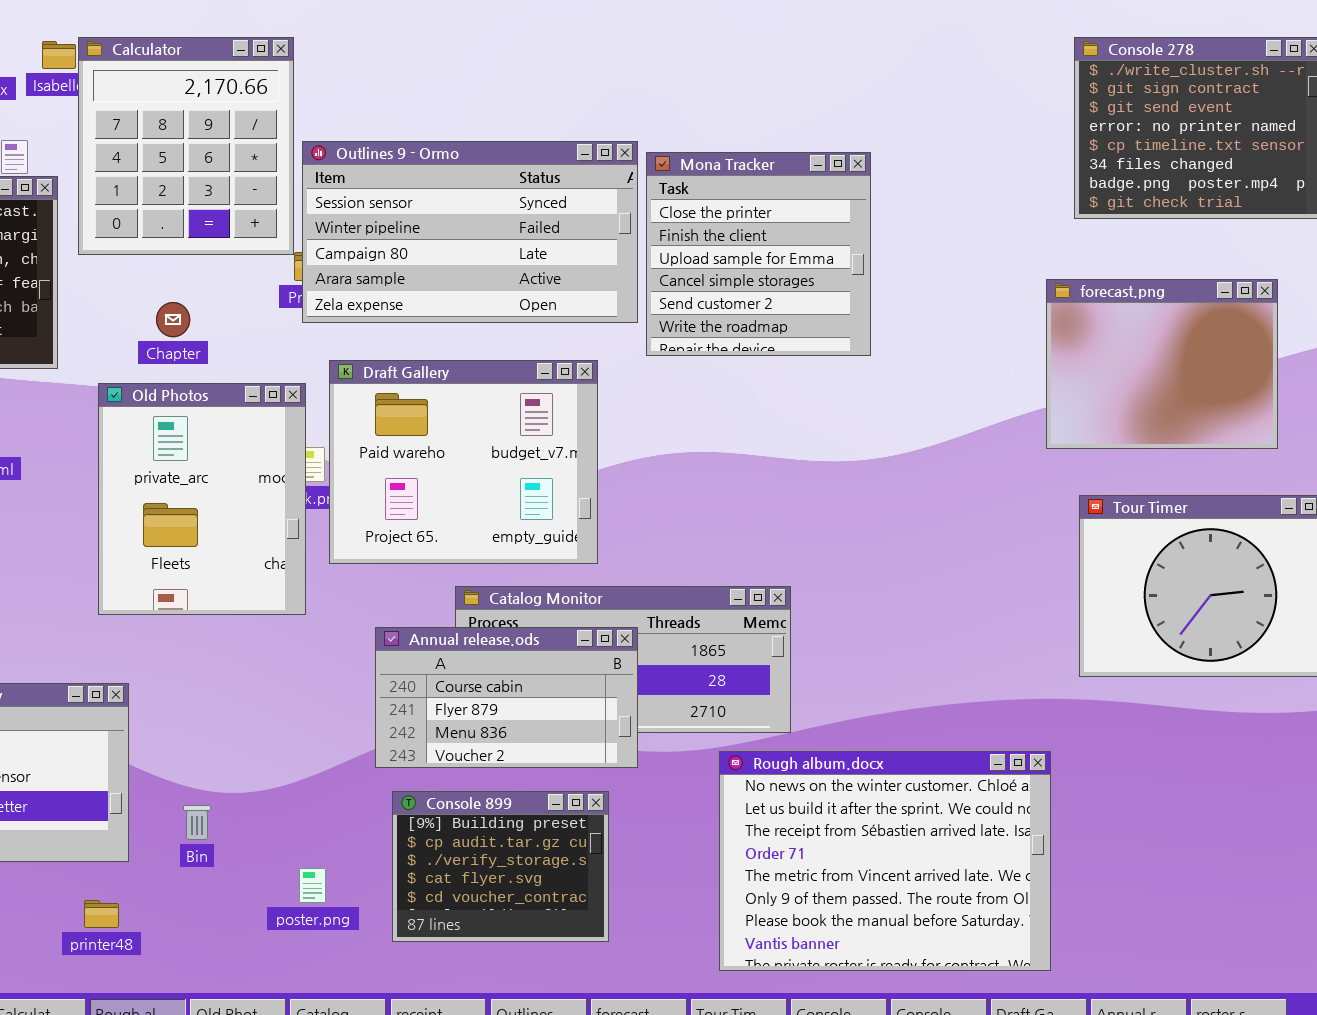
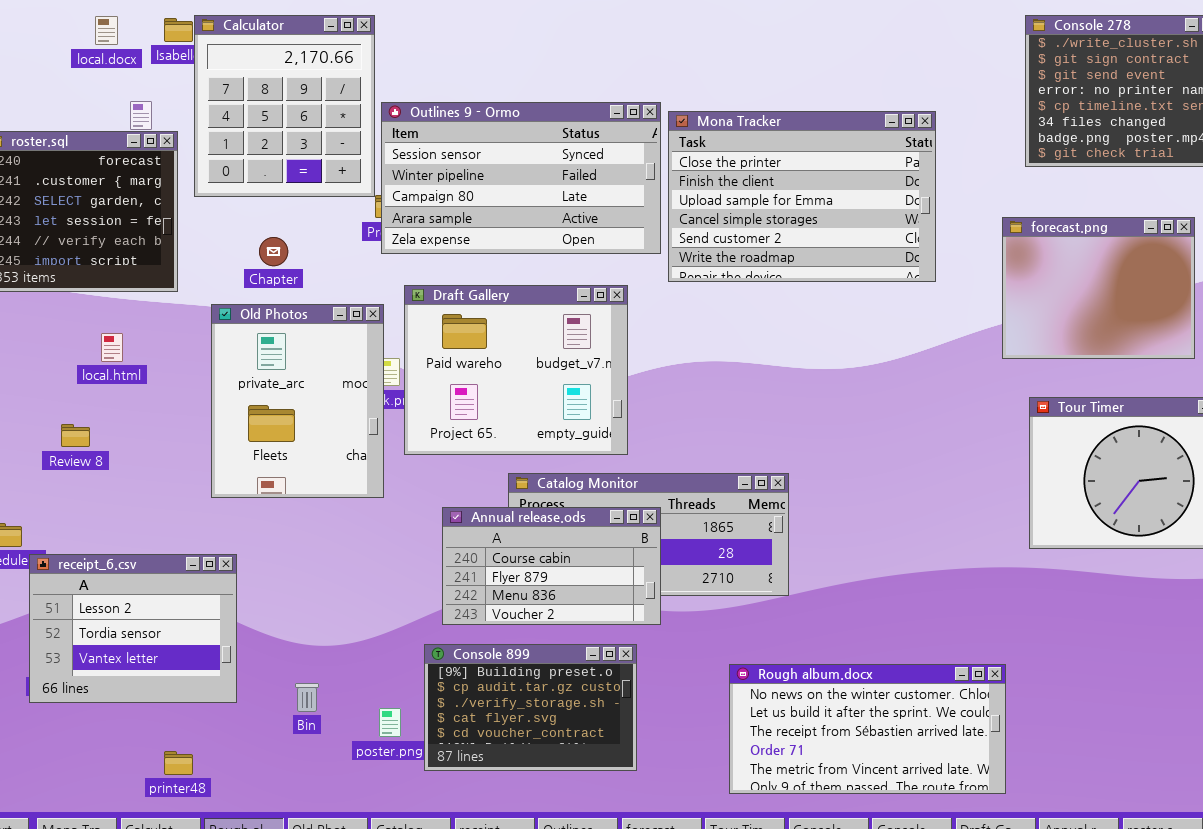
Mona Tracker: [646,152,871,356] -> [668,111,936,282], resized
Rough album.docx: [719,751,1051,971] -> [729,664,1006,794], resized
Console 899: [392,791,609,942] -> [424,644,637,771], resized
Bin: [183,805,211,840] -> [295,683,319,712], moved
printer48: [84,900,119,928] -> [164,751,193,775], moved

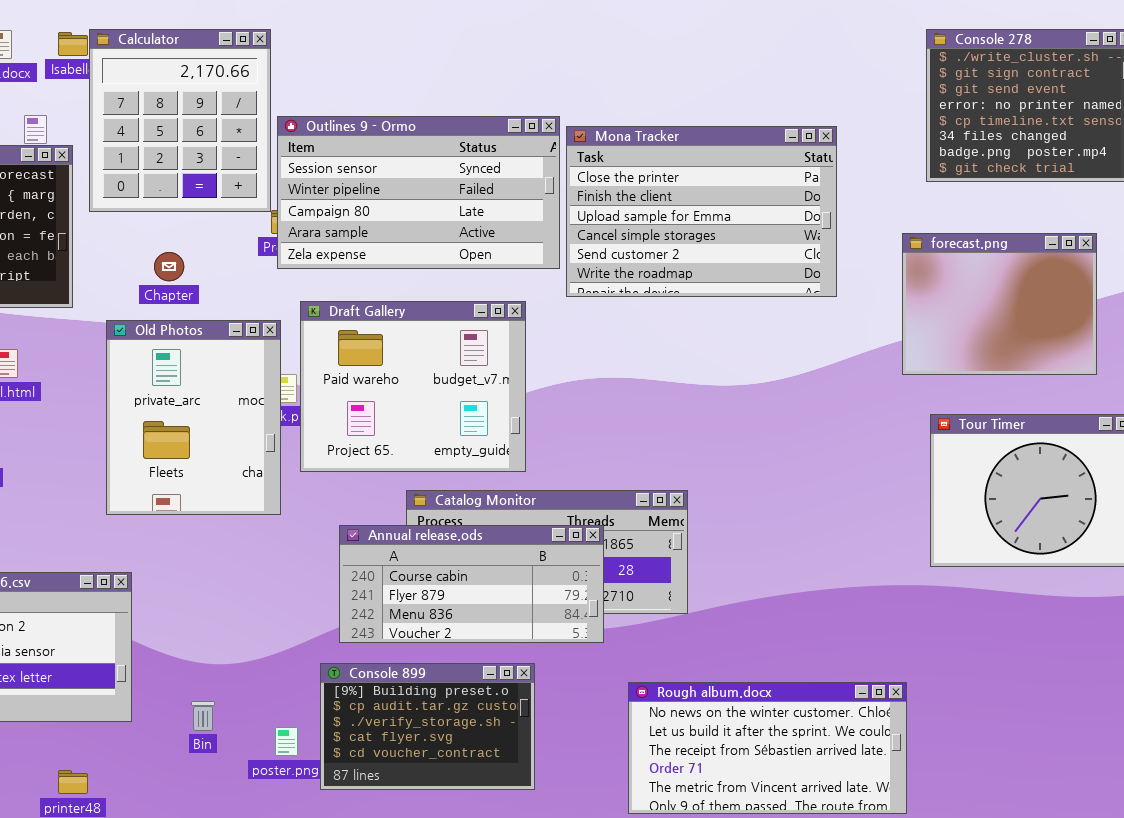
Annual release.ods: [442,507,661,625] -> [339,525,604,643], resized

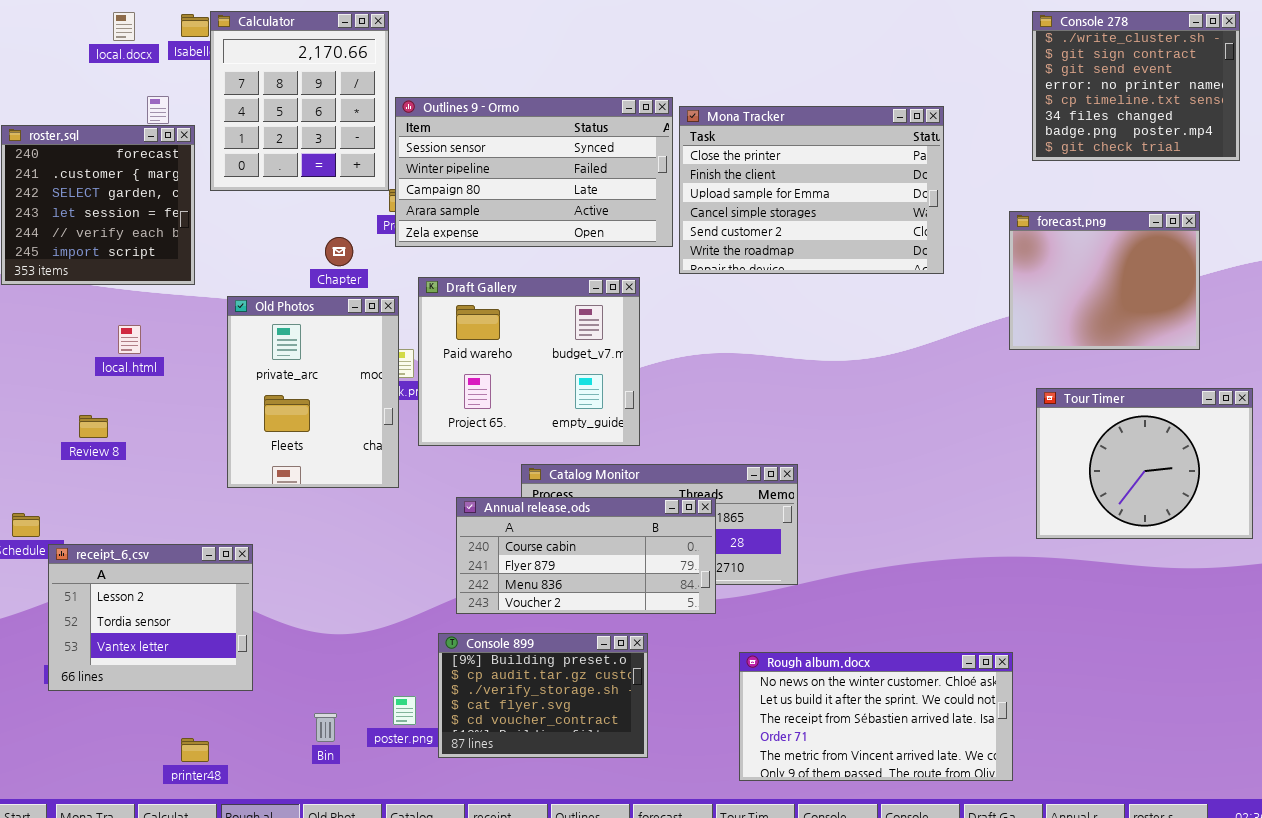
Chapter: [154,252,184,281] -> [325,237,353,266], moved
Bin: [191,701,215,731] -> [314,713,337,742], moved

